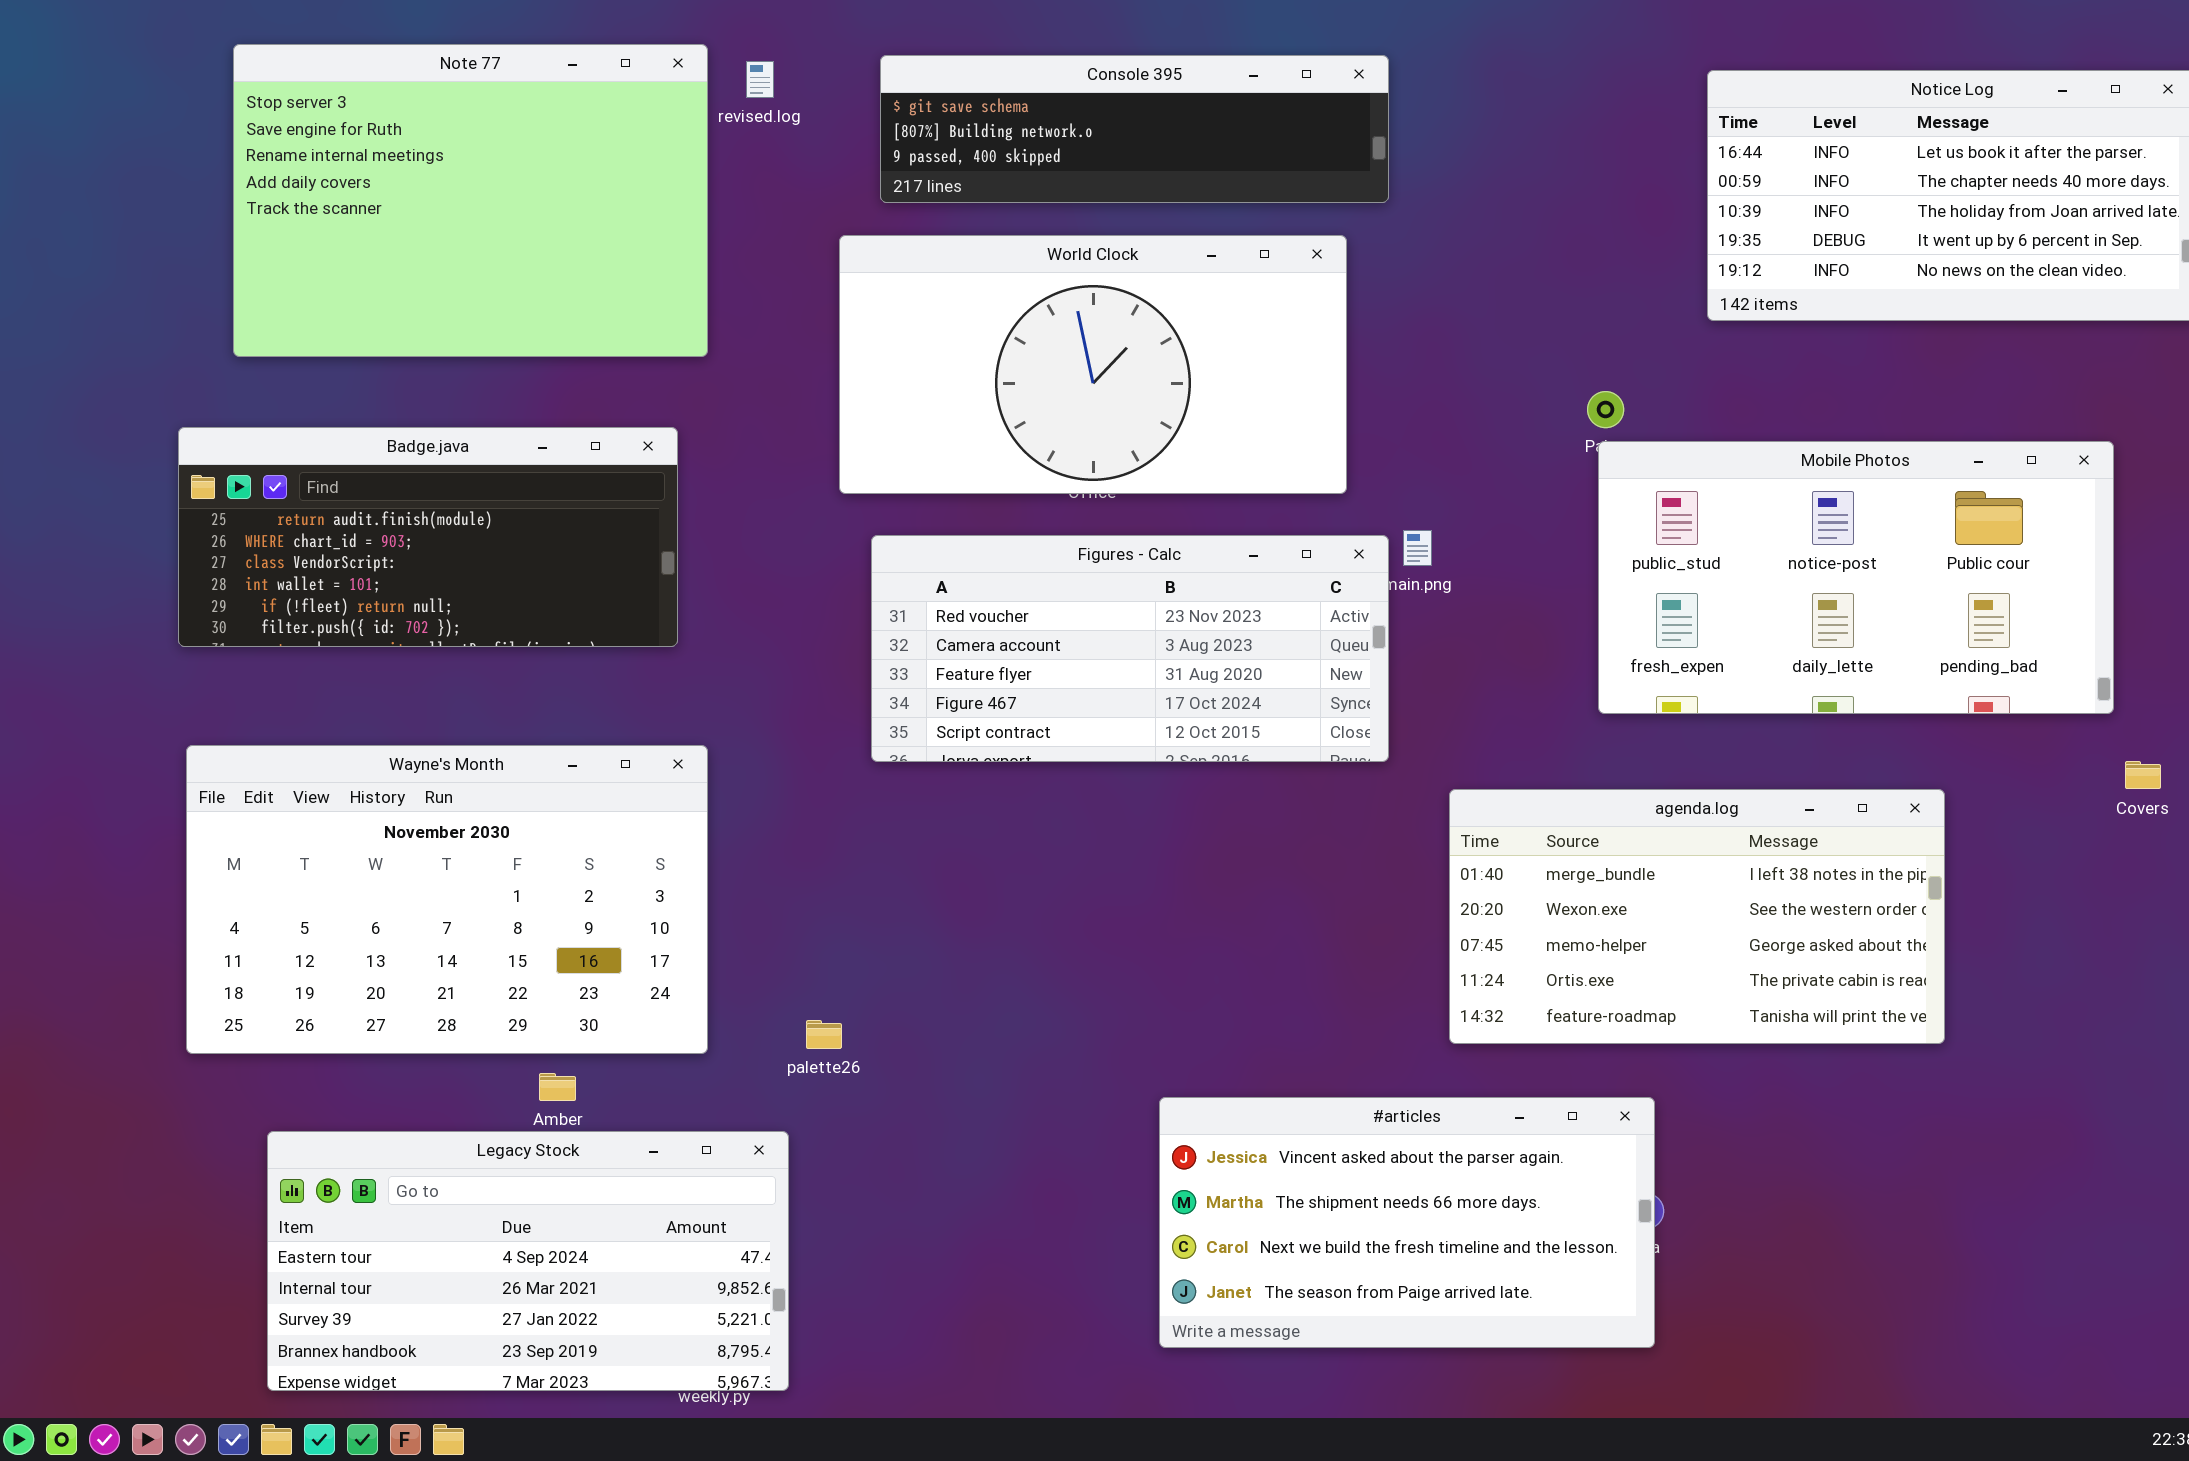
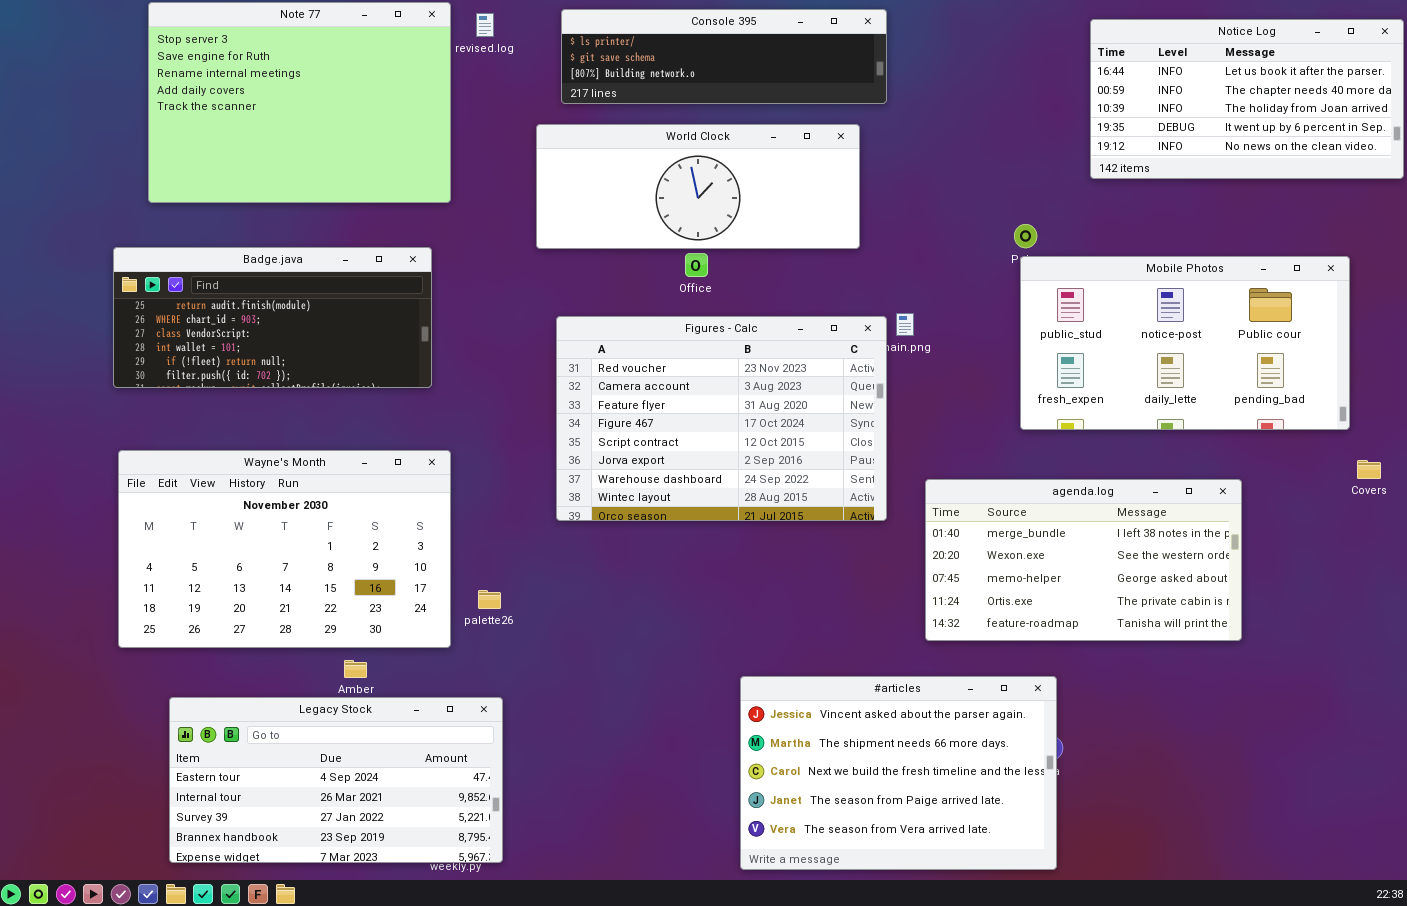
Console 395: [880,55,1389,203] -> [561,9,887,104], scrolled up 1 row
World Clock: [839,235,1347,494] -> [536,124,860,249], resized
Figures - Calc: [871,535,1389,762] -> [556,316,887,521], resized
palette26: [806,1020,842,1049] -> [478,590,501,609], moved
#articles: [1159,1097,1655,1348] -> [740,676,1057,870], resized

